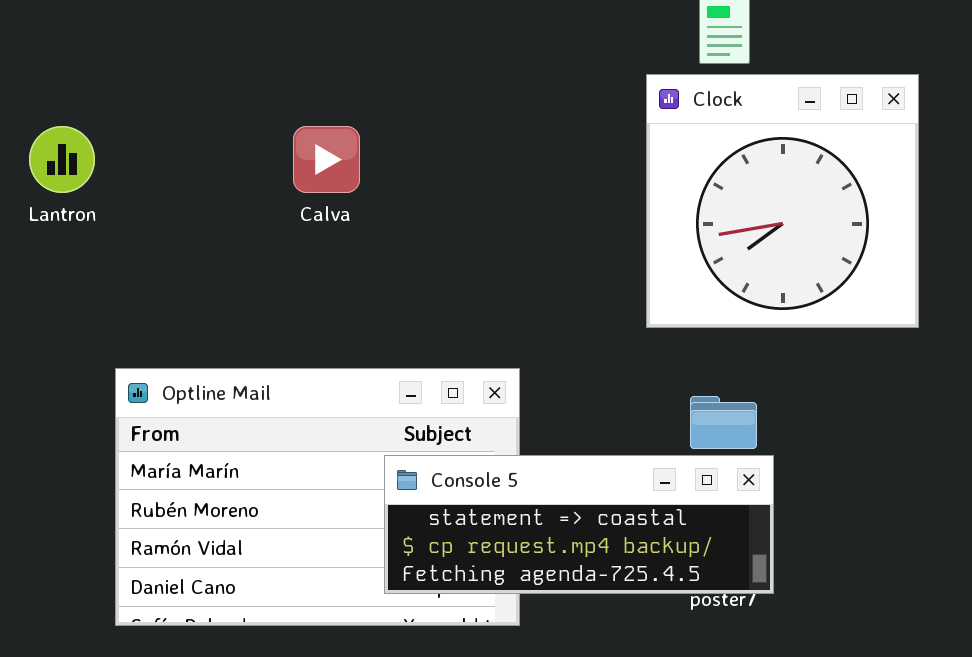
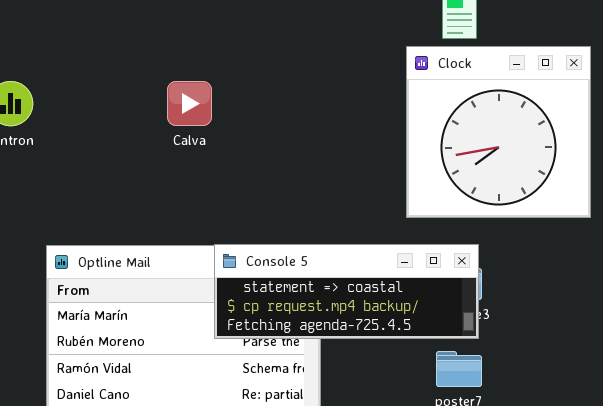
Console 5: [384,455,774,594] -> [214,244,479,339], moved

